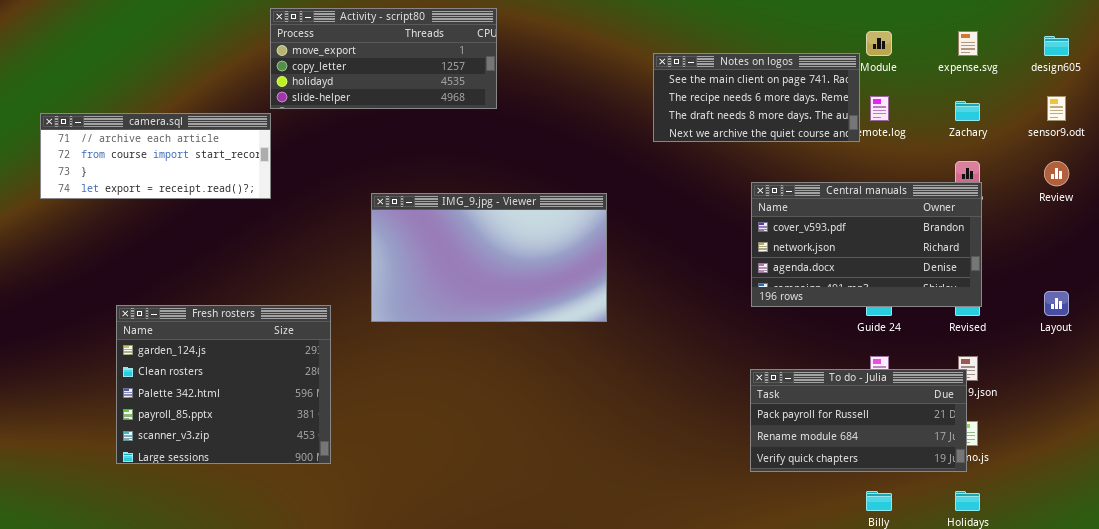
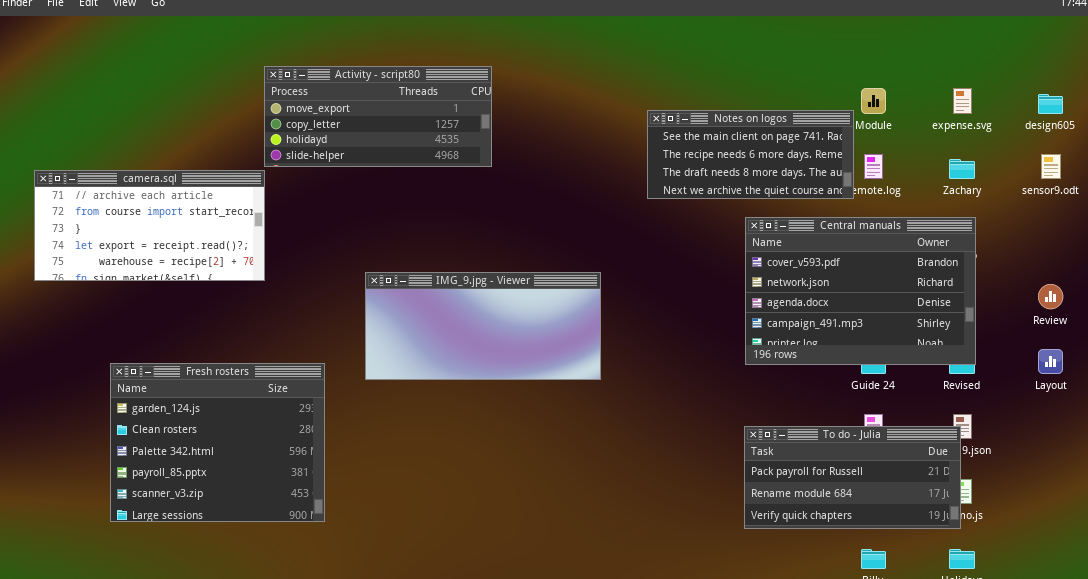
camera.sql: [40,113,271,199] -> [34,170,265,281], resized
Review: [1044,161,1069,186] -> [1038,284,1063,309], moved
Central manuals: [751,182,982,307] -> [745,217,976,365], resized
IMG_9.jpg - Viewer: [371,193,607,322] -> [365,272,601,380], resized

